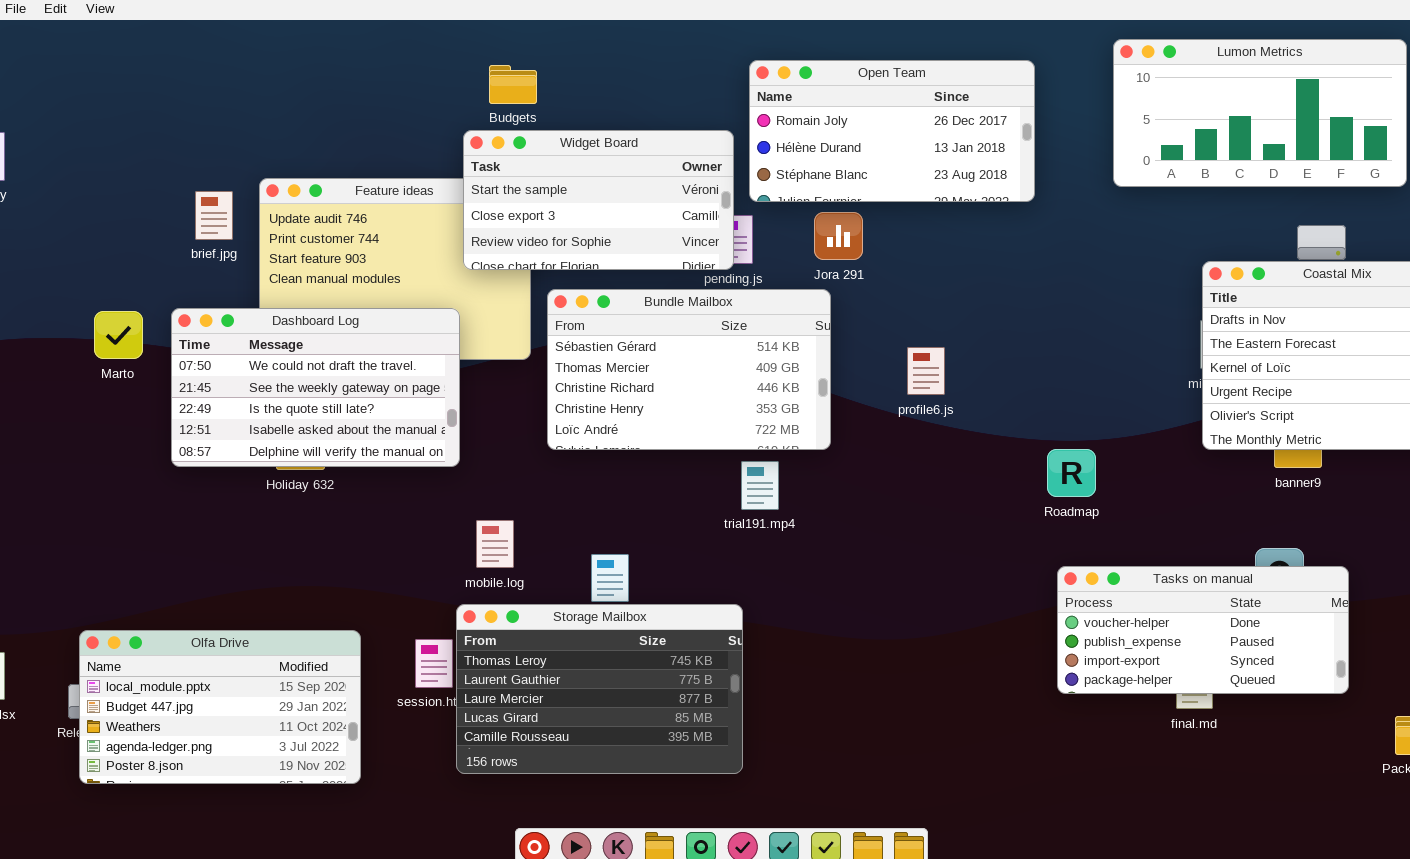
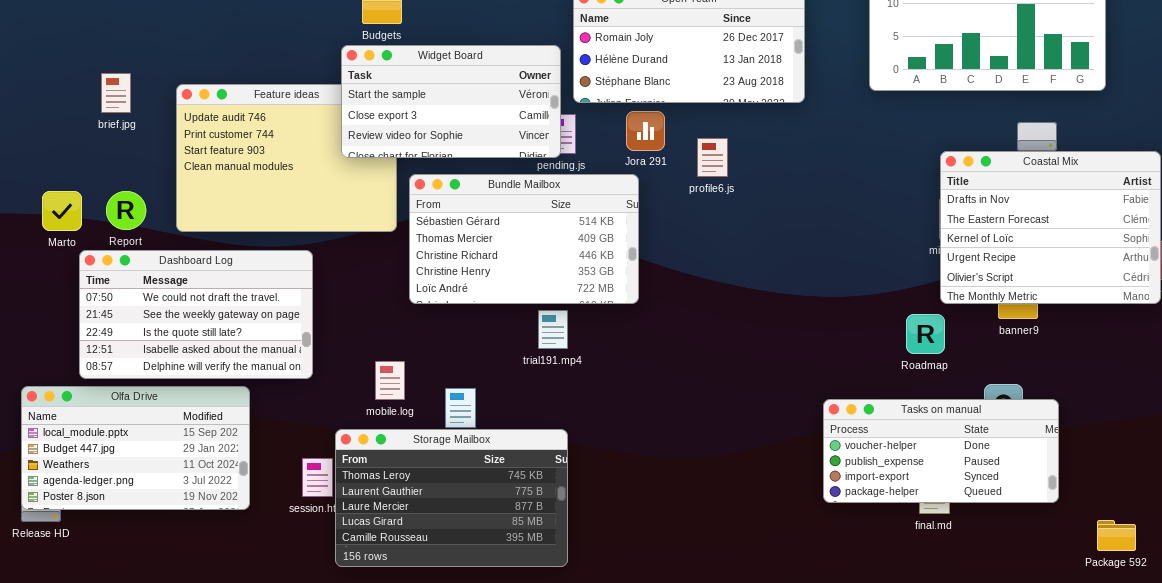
brief.jpg: [195,191,233,240] -> [101,73,131,113], moved
Dashboard Log: [171,308,460,467] -> [79,250,313,379], moved
profile6.js: [907,347,945,395] -> [697,138,728,177], moved
Roadmap: [1047,449,1096,497] -> [906,314,945,354], moved
trial191.mp4: [741,461,779,510] -> [538,310,568,349], moved
mobile.log: [476,520,514,568] -> [375,361,405,400], moved
Olfa Drive: [79,630,361,784] -> [21,386,250,510], moved

